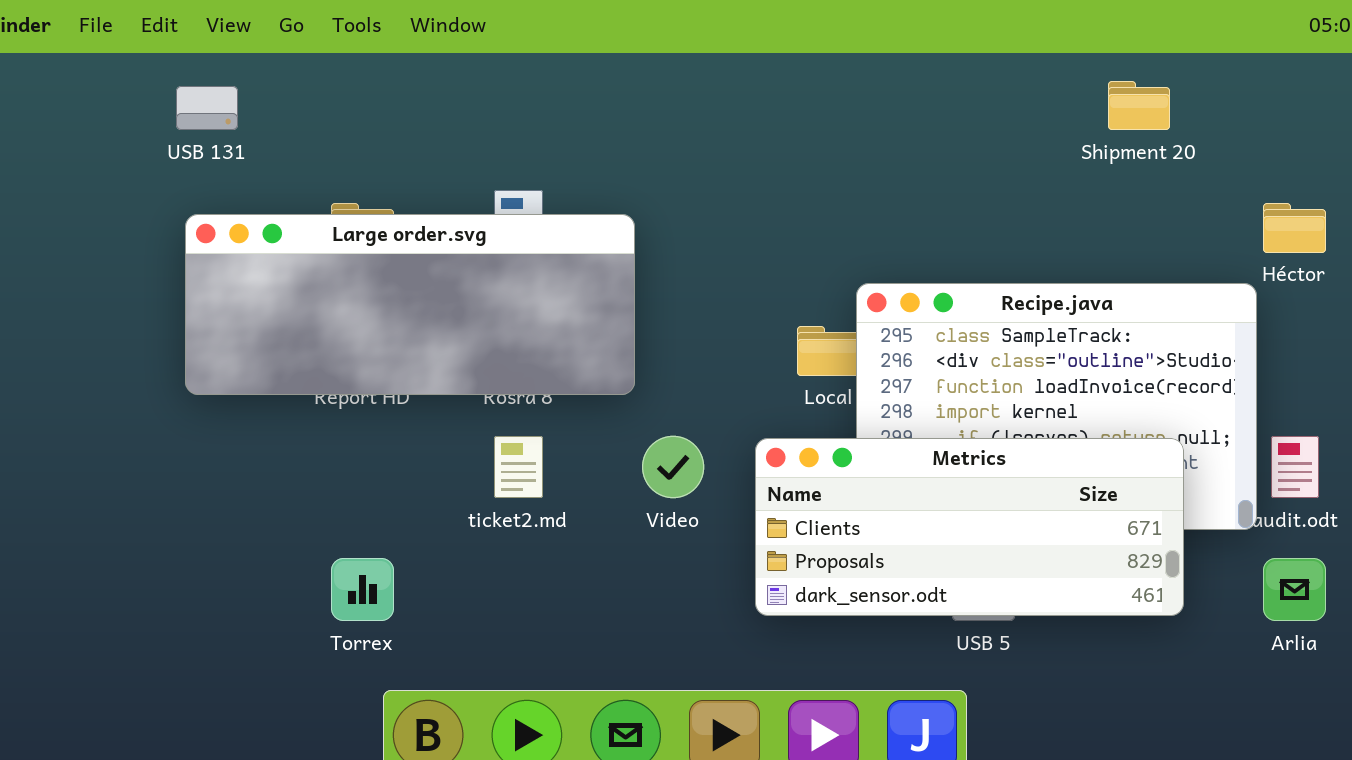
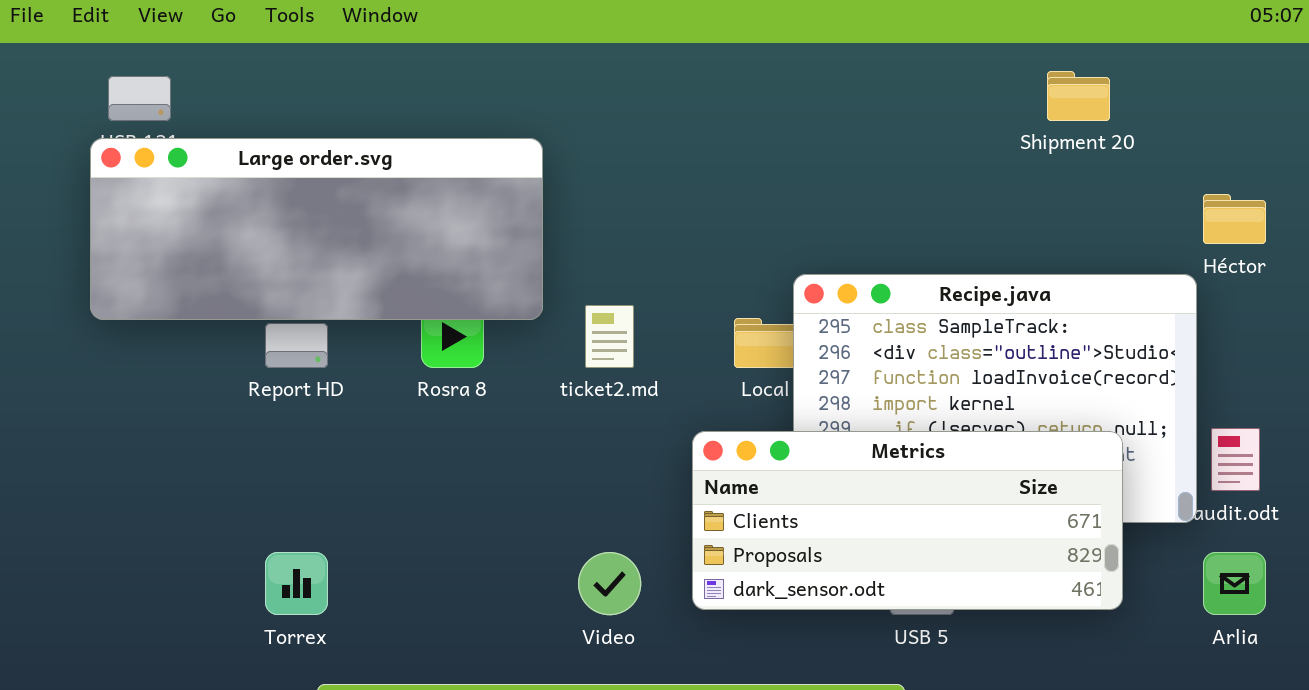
Large order.svg: [185,214,635,395] -> [90,138,543,320], moved
ticket2.md: [494,436,543,498] -> [585,305,634,368], moved
Video: [642,436,704,498] -> [578,552,641,615], moved

